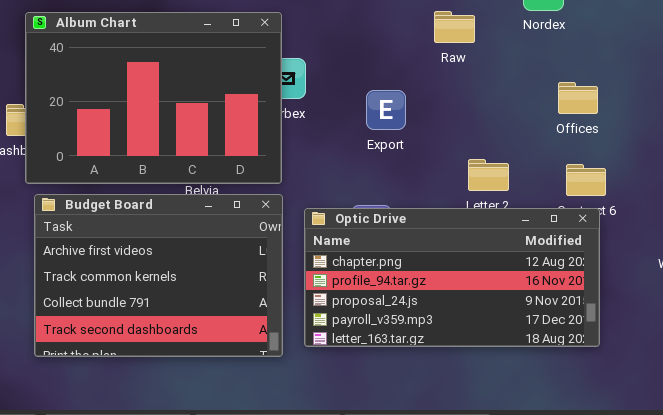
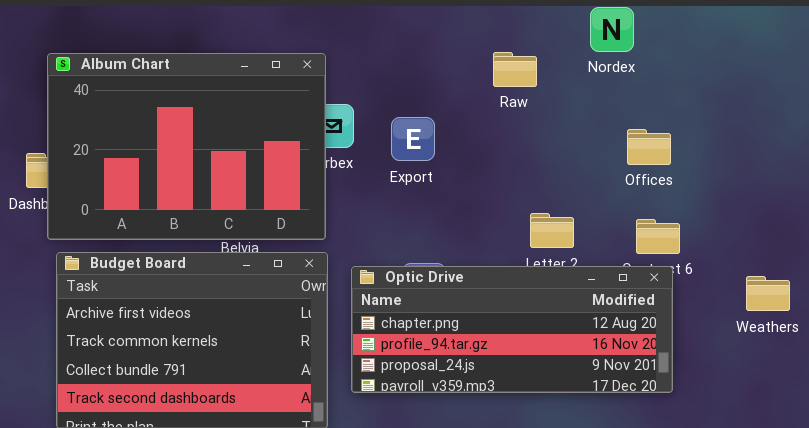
Export: [366,90,406,130] -> [391,117,435,161], moved
Optic Drive: [304,208,600,347] -> [351,266,673,393], resized

